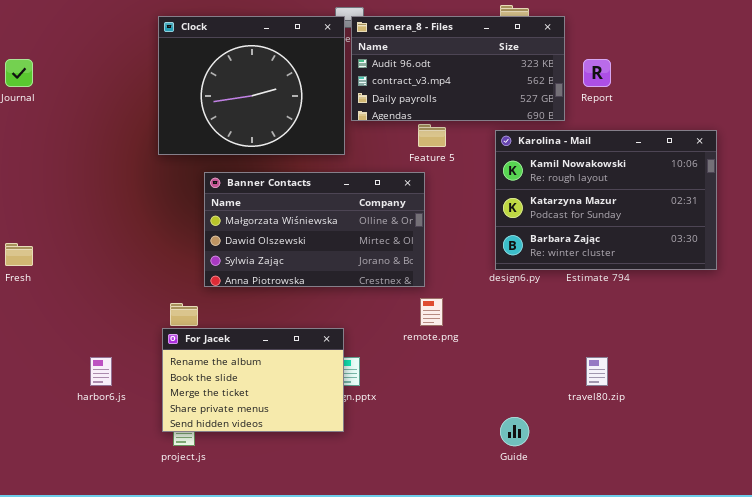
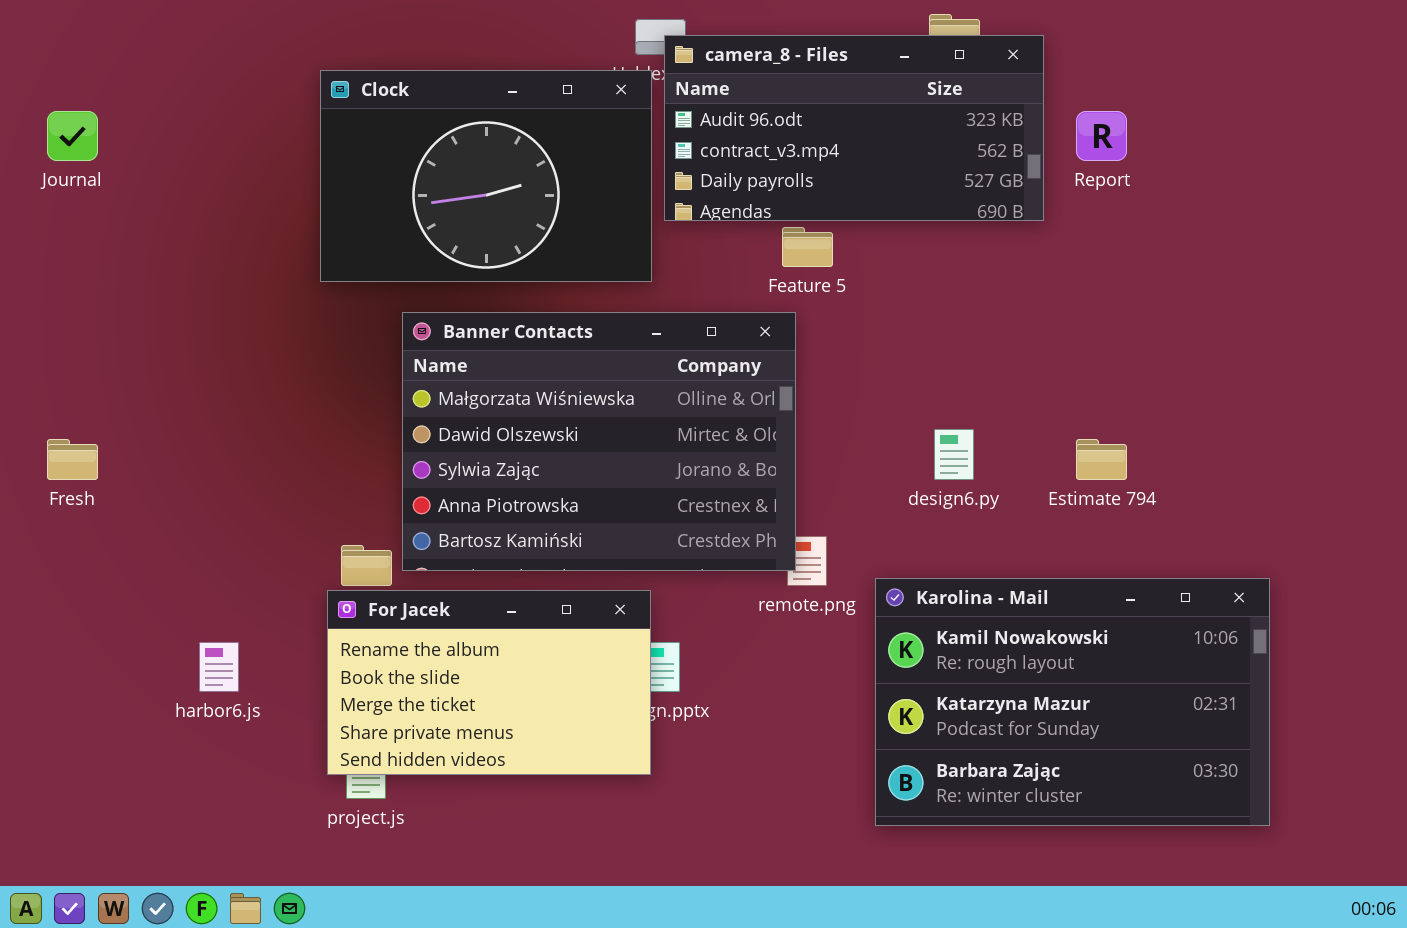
Clock: [158,16,345,155] -> [320,70,652,282], resized
Karolina - Mail: [495,130,717,270] -> [875,578,1270,826], moved
Banner Contacts: [204,172,425,287] -> [402,312,796,571], resized

